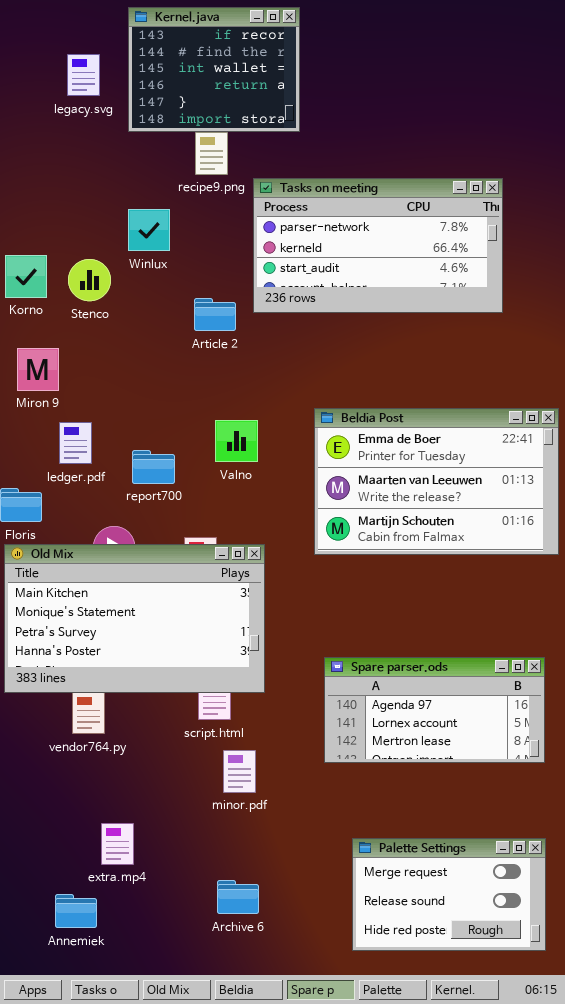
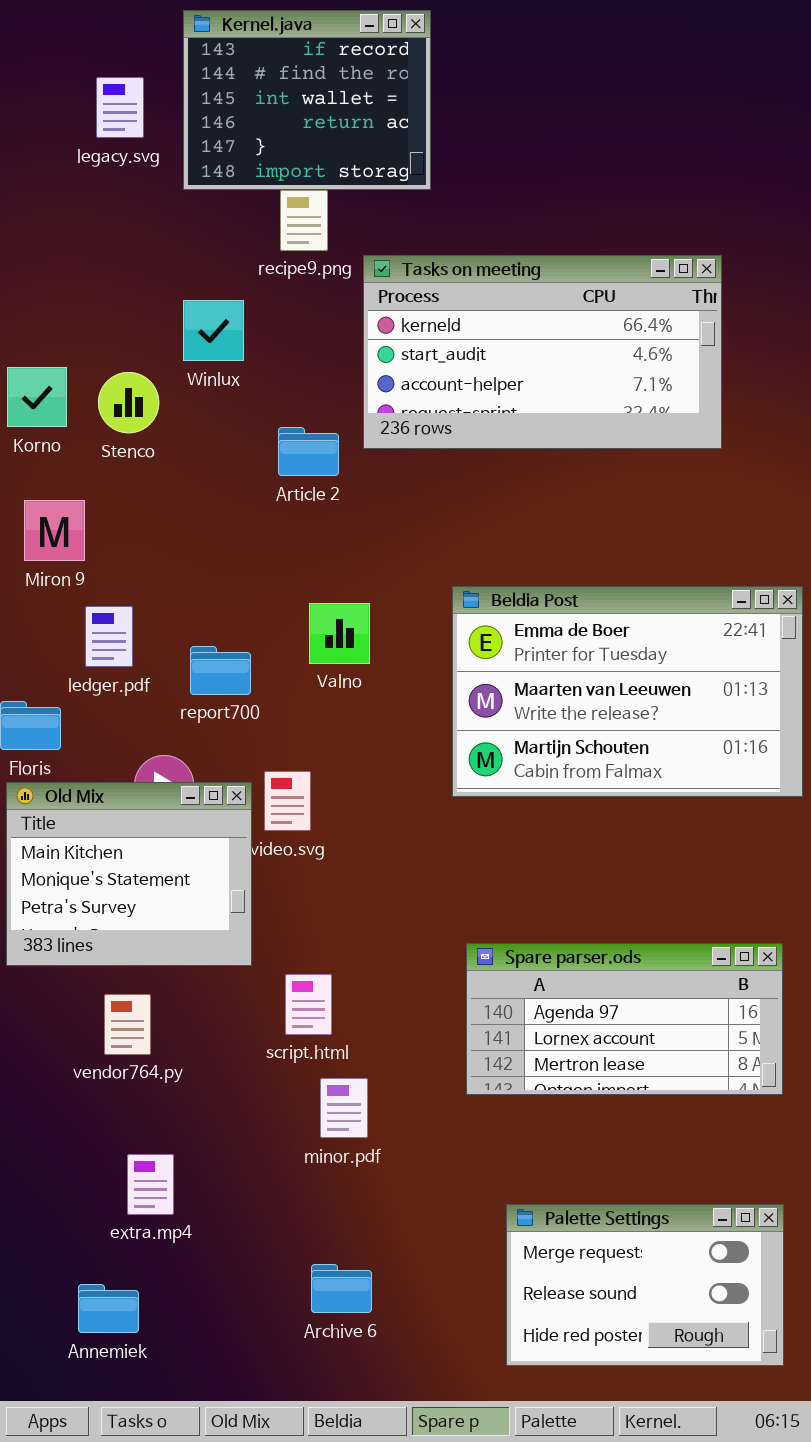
Tasks on meeting: [253,178,503,313] -> [363,255,722,449], scrolled down 1 row
Old Mix: [4,544,265,693] -> [6,782,252,966], resized
extra.mp4: [101,823,134,865] -> [127,1154,174,1215], moved

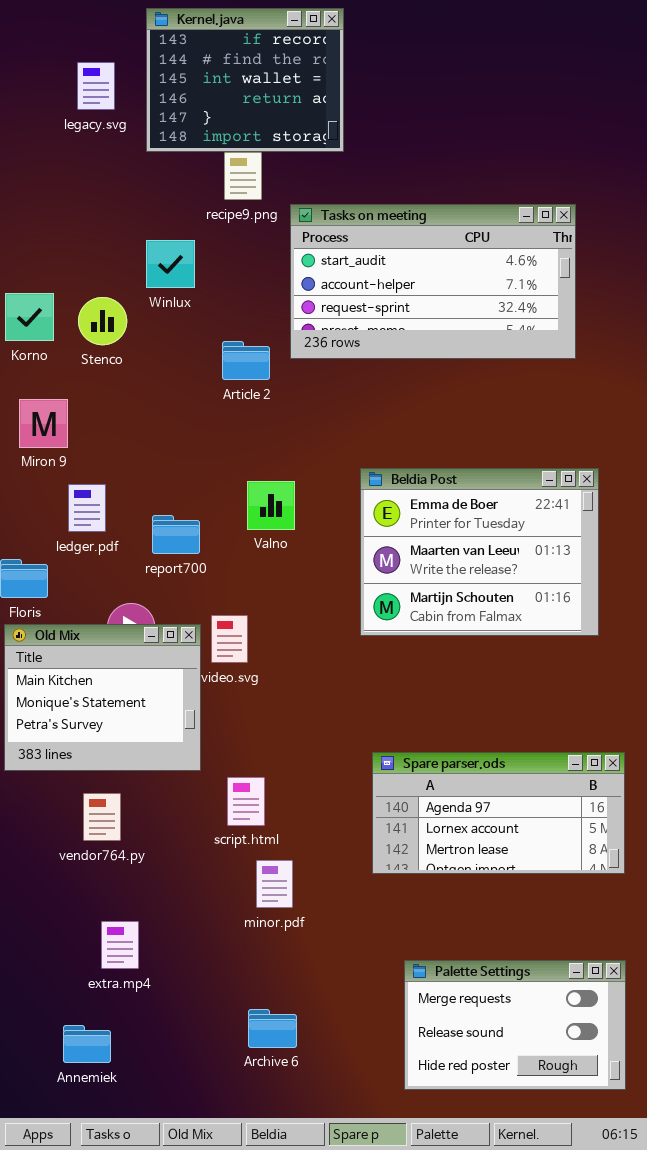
Tasks on meeting: [363,255,722,449] -> [290,204,576,359], scrolled down 1 row
Beldia Post: [452,586,803,797] -> [360,468,599,636], resized

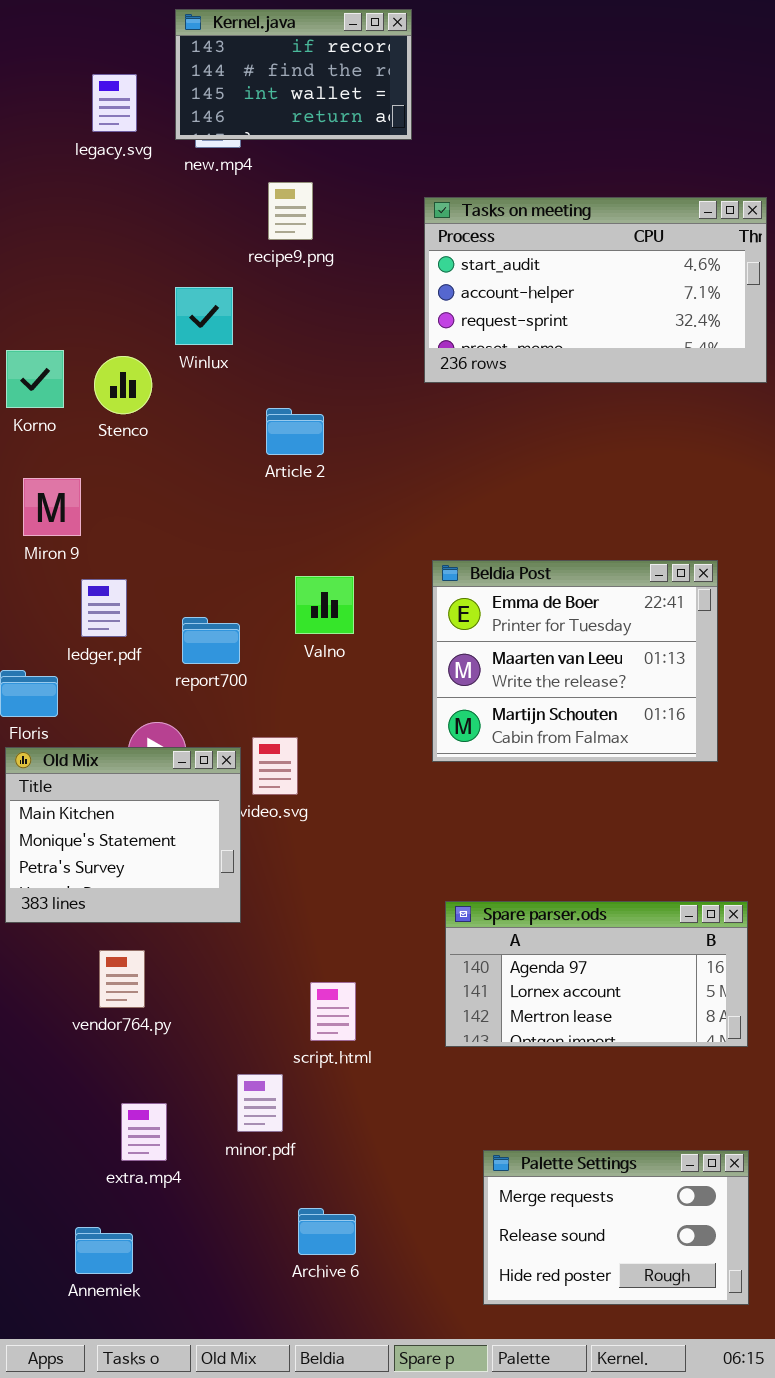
Kernel.java: [146,8,344,152] -> [175,9,412,140], resized
Tasks on meeting: [290,204,576,359] -> [424,197,767,383], moved
script.html: [227,777,265,826] -> [310,982,356,1041], moved
minor.pdf: [256,860,293,908] -> [237,1074,283,1132], moved

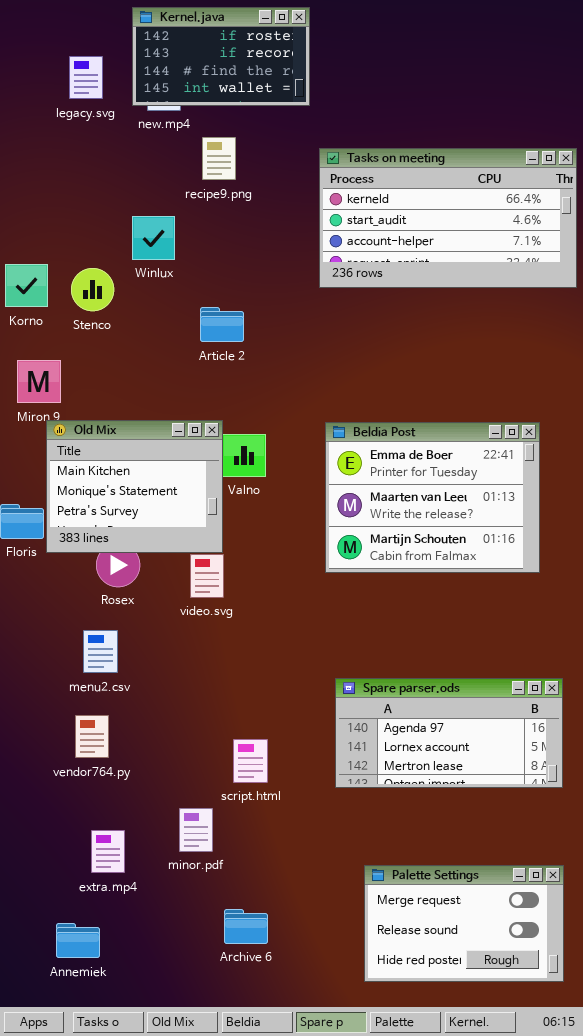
Kernel.java: [175,9,412,140] -> [132,7,310,106], scrolled up 1 row
Tasks on meeting: [424,197,767,383] -> [319,148,577,288], scrolled up 1 row
Old Mix: [5,747,241,923] -> [46,420,223,553], moved

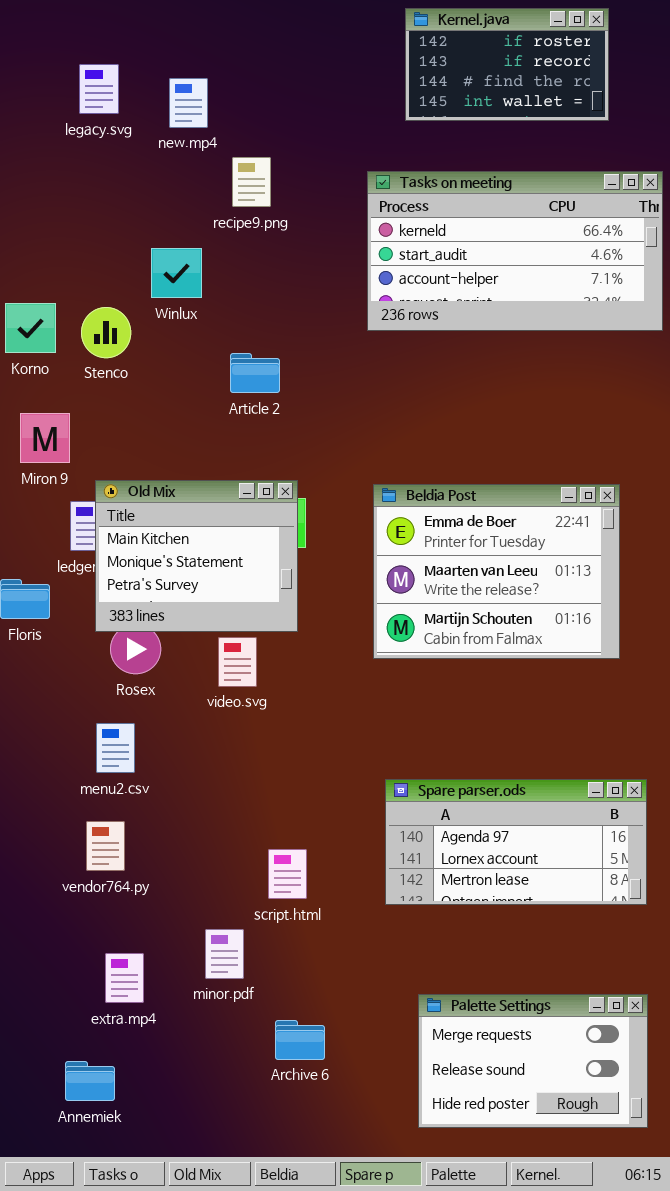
Kernel.java: [132,7,310,106] -> [405,8,609,121], moved
Old Mix: [46,420,223,553] -> [95,480,298,632], moved
Archive 6: [224,909,268,944] -> [275,1020,325,1060], moved

